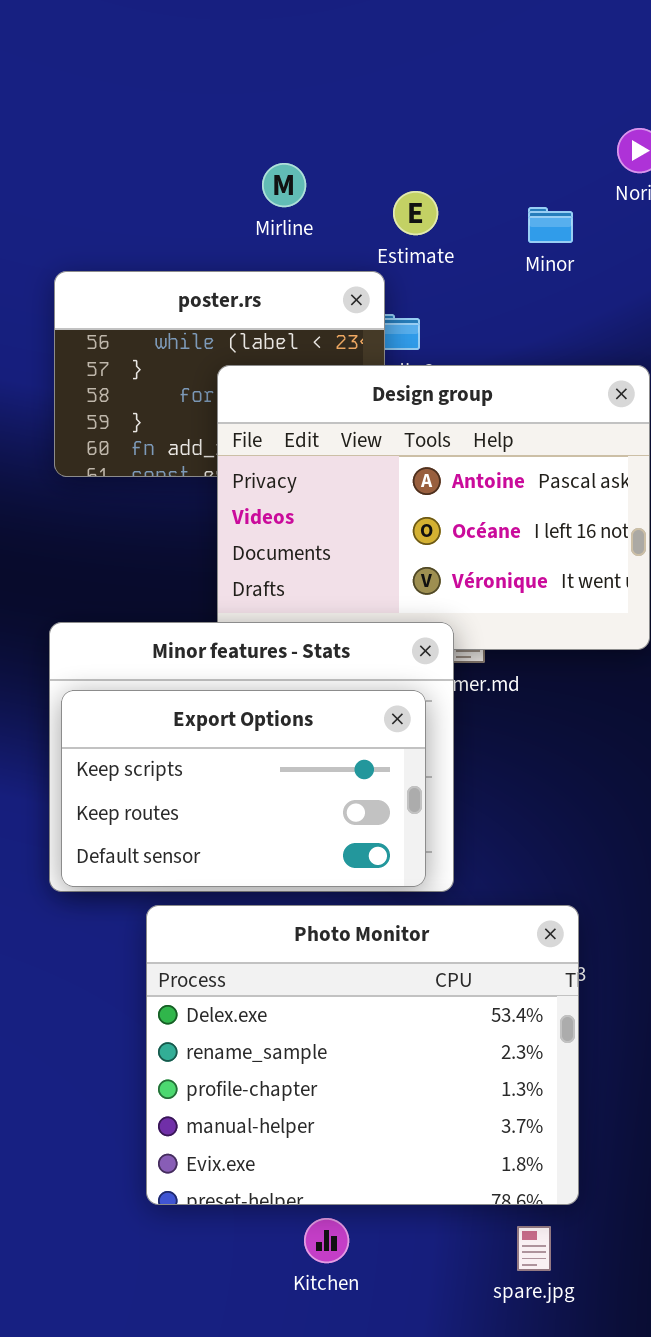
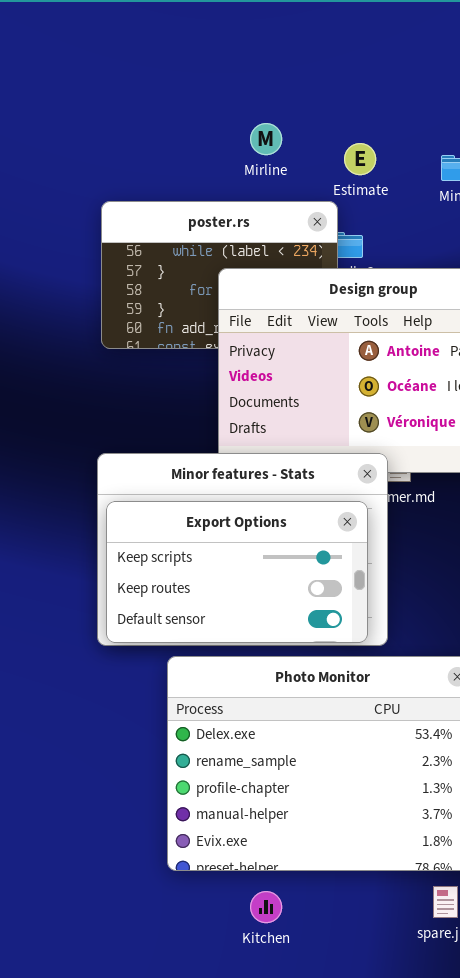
Kitchen: [304,1218,349,1263] -> [250,891,282,923], moved

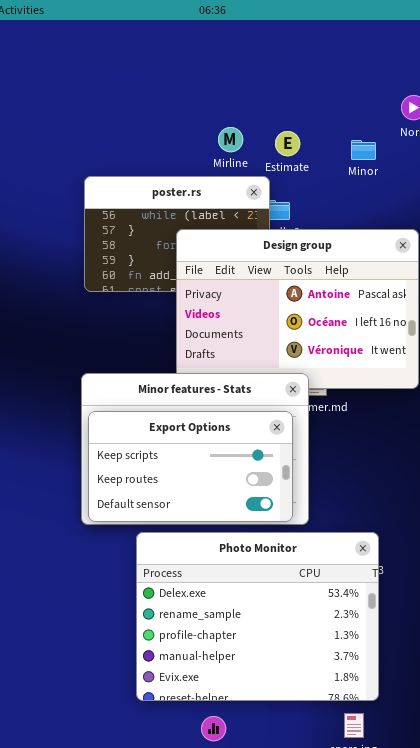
Mirline: [250,123,282,155] -> [218,127,243,152], moved

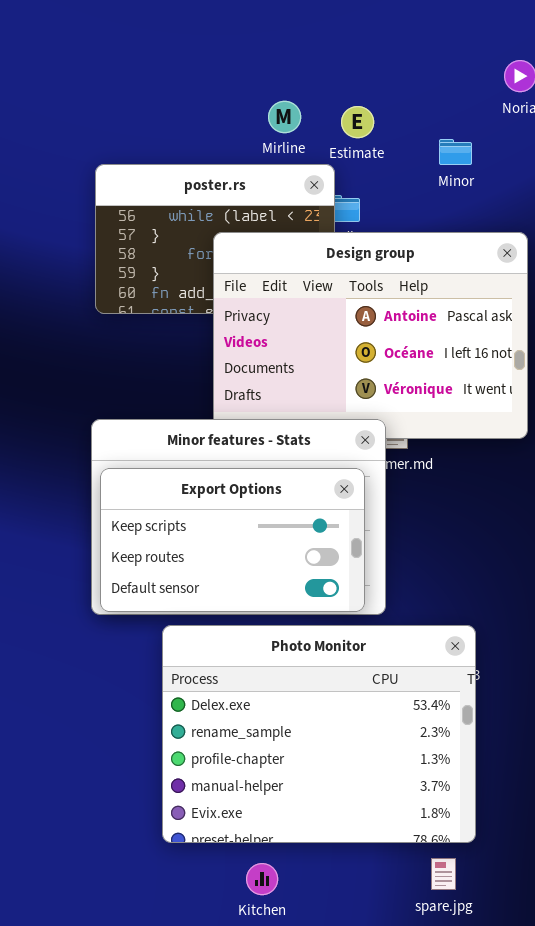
Minor: [351,140,376,160] -> [439,139,472,165], moved

